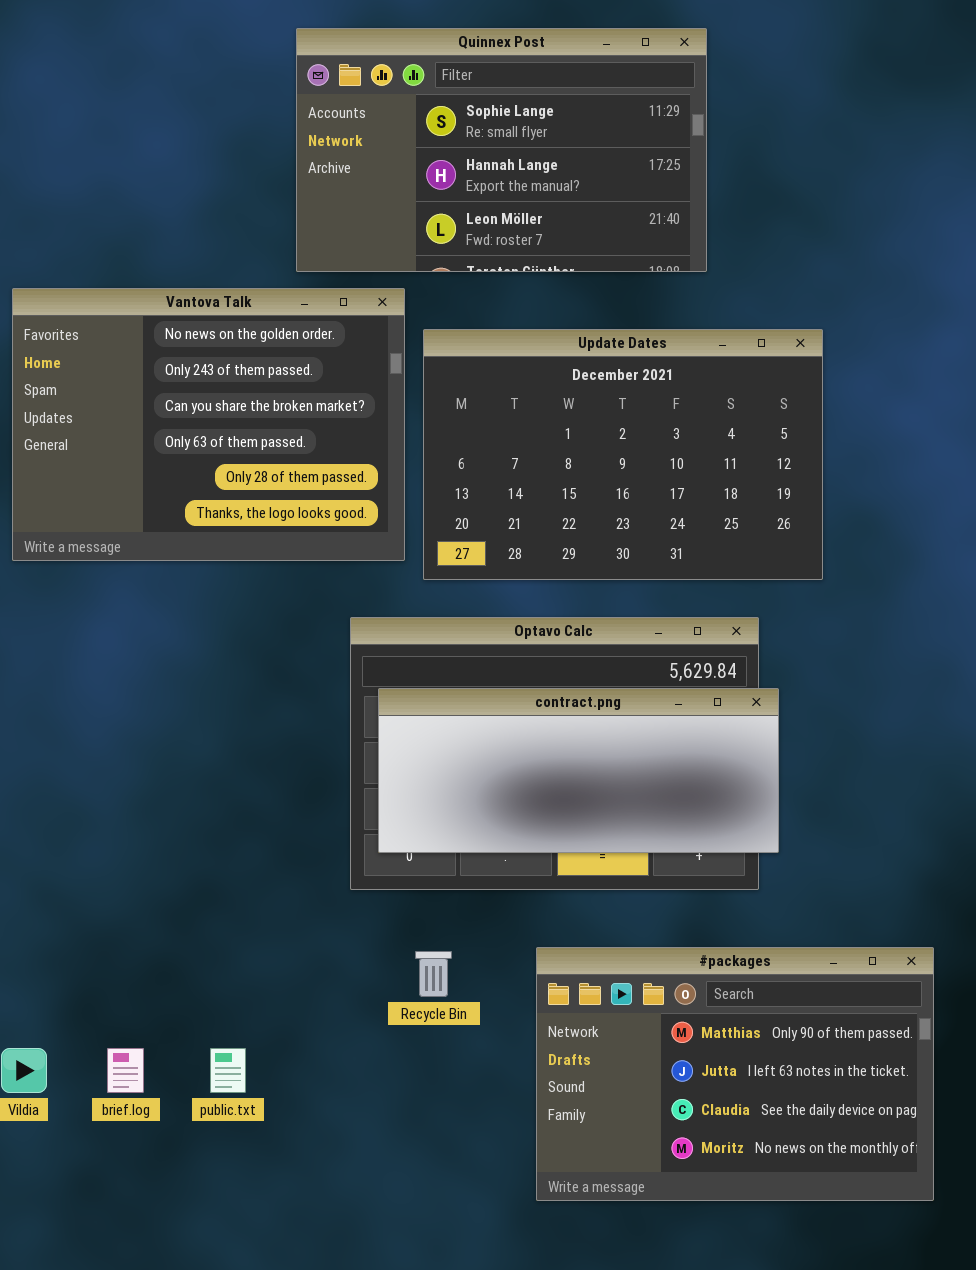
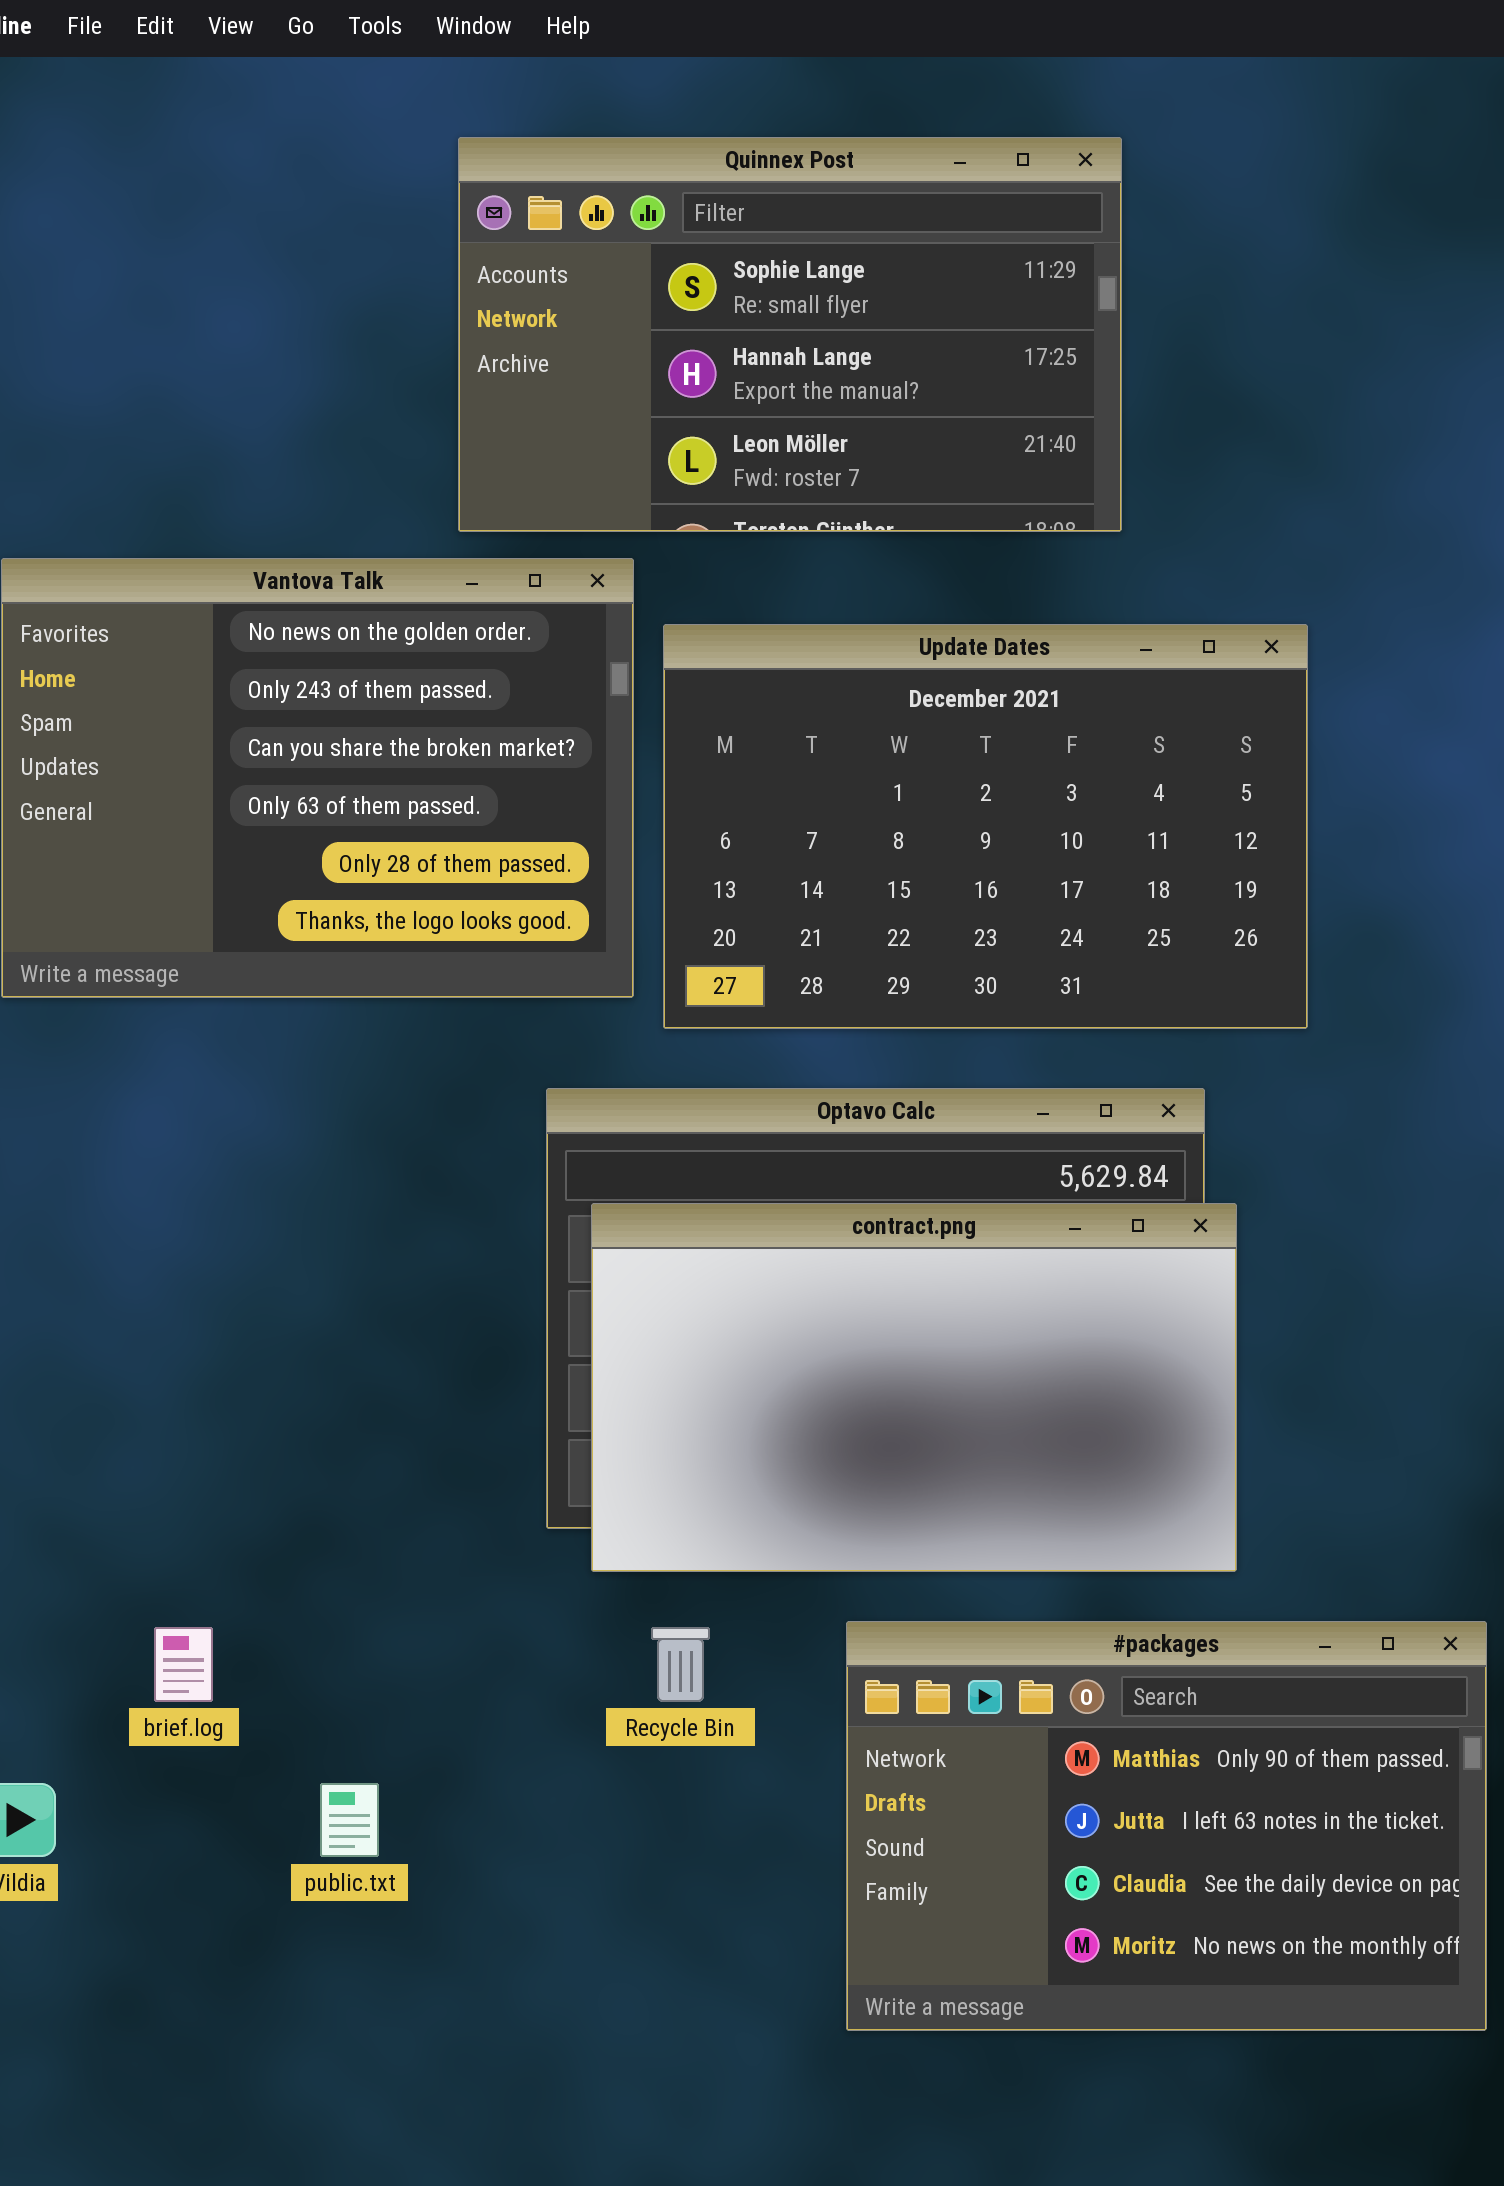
contract.png: [378,688,779,853] -> [591,1203,1237,1572], resized
brief.log: [107,1048,144,1093] -> [154,1627,213,1702], moved

